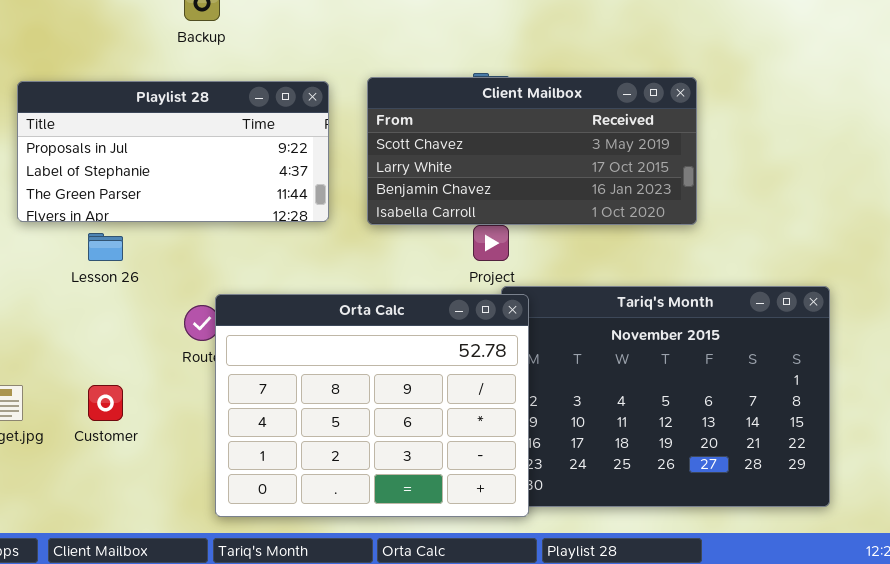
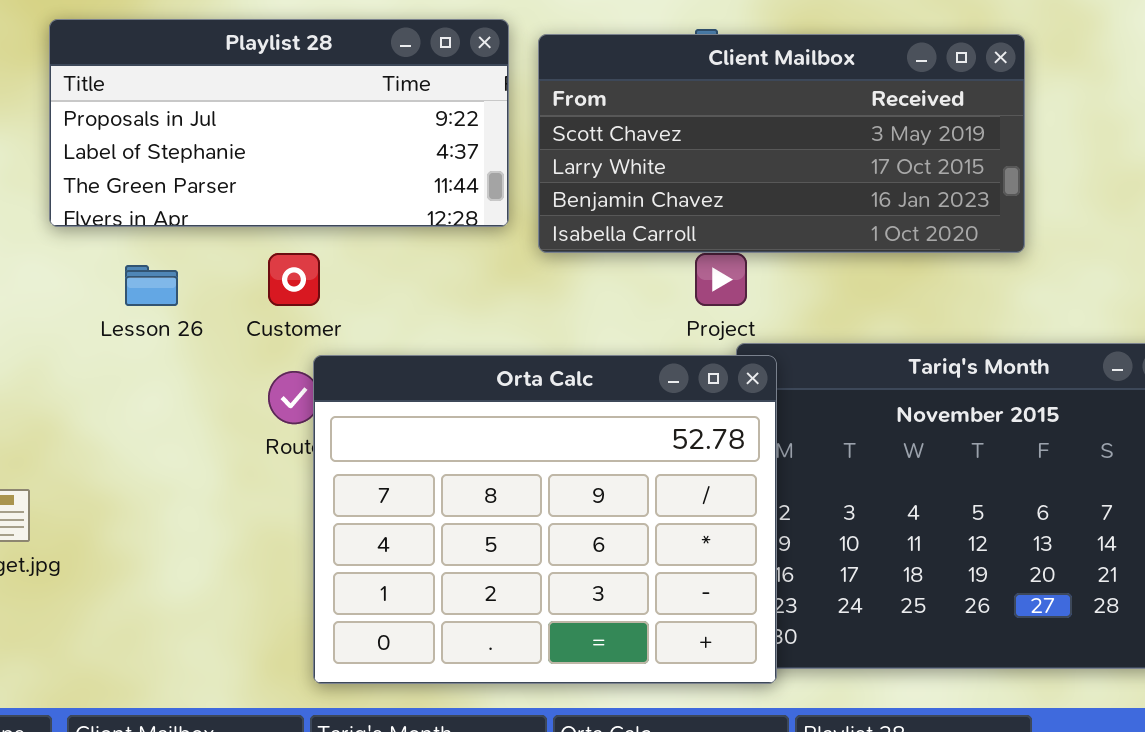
Playlist 28: [17,81,329,222] -> [49,19,509,227], moved
Customer: [88,385,123,421] -> [268,253,320,306], moved

